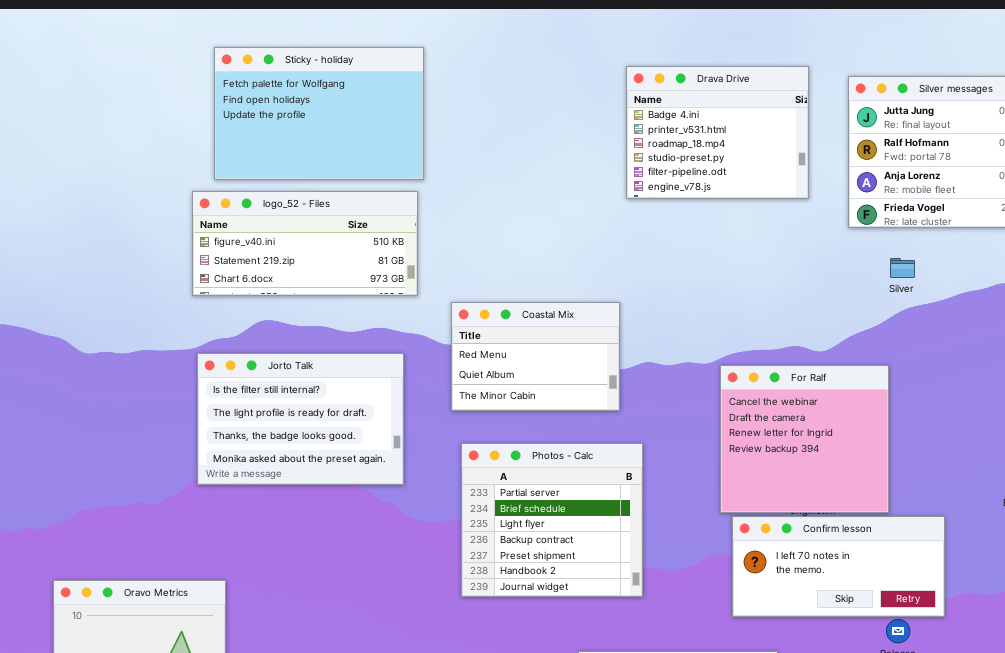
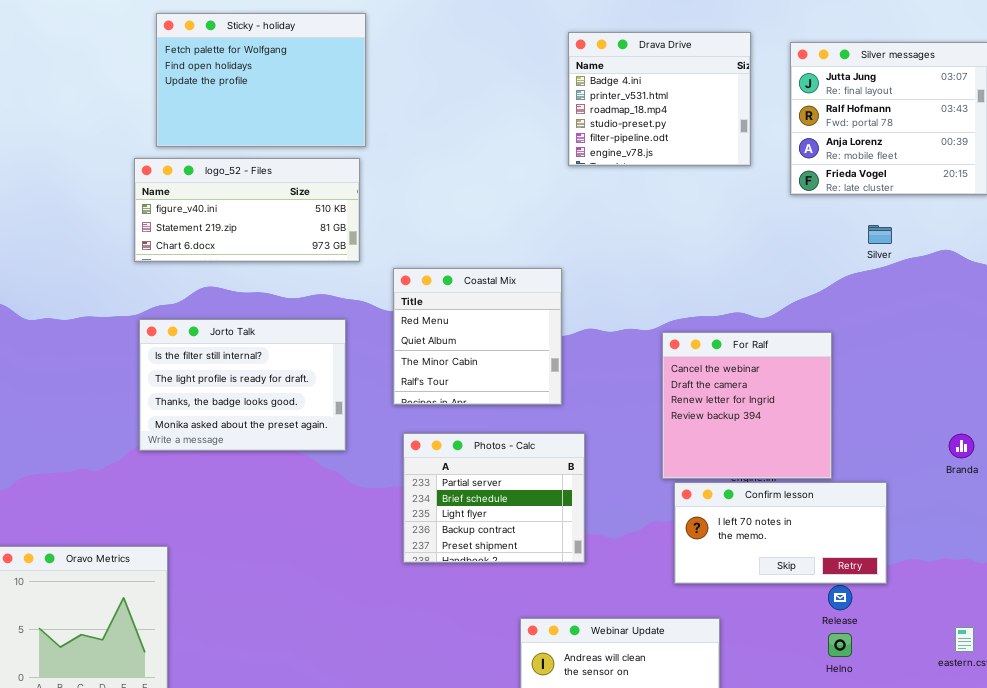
Silver: [890,258,915,278] -> [868,225,892,244], moved
Coastal Mix: [451,302,620,411] -> [393,268,562,405], resized
Photos - Calc: [461,443,643,597] -> [403,433,585,563], resized

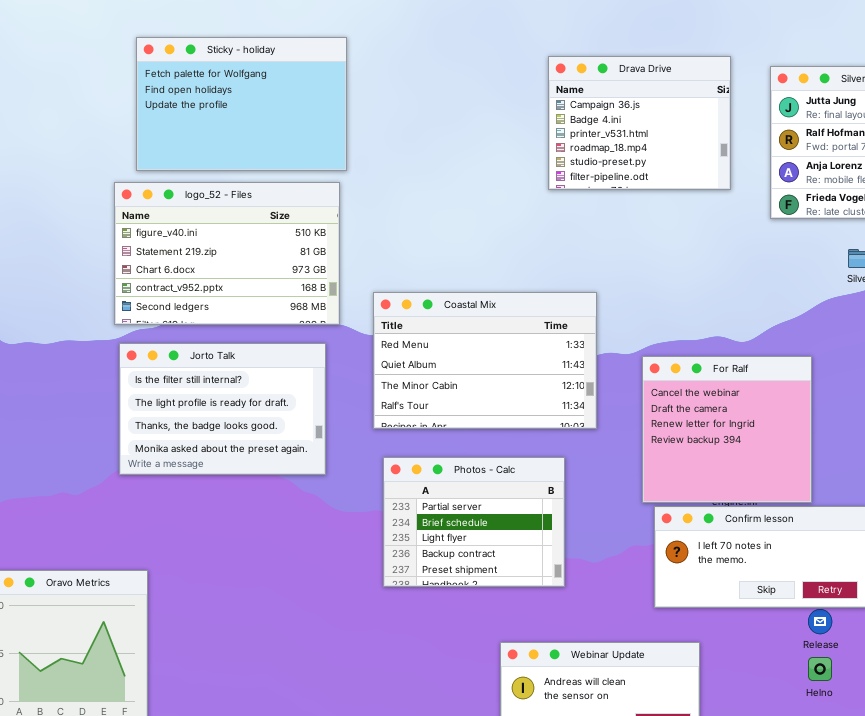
Drava Drive: [568,32,751,166] -> [548,56,731,190], scrolled up 1 row
logo_52 - Files: [134,158,360,262] -> [114,182,340,325], resized
Coastal Mix: [393,268,562,405] -> [373,292,597,429], resized

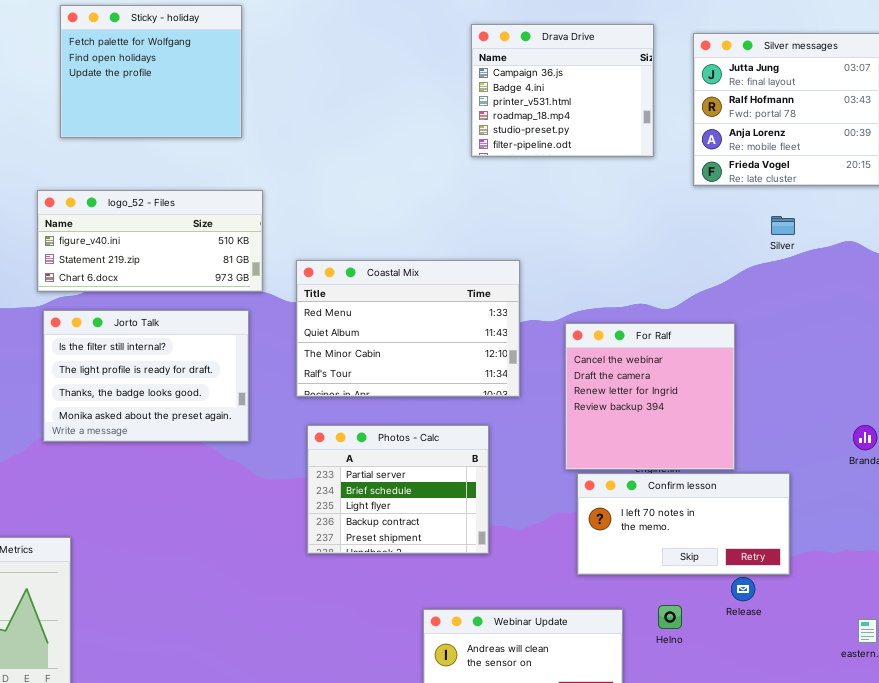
Sticky - holiday: [136,37,347,171] -> [60,5,242,138], resized
logo_52 - Files: [114,182,340,325] -> [37,190,263,292], resized
Helno: [808,657,832,681] -> [658,605,682,629], moved

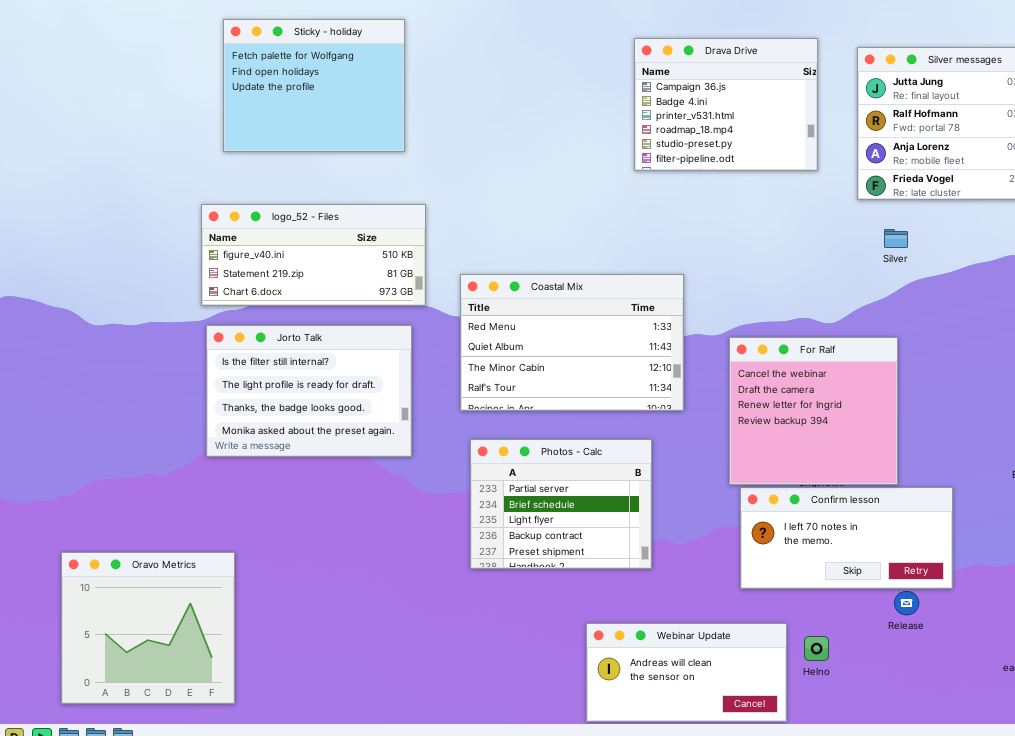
Silver: [771,216,795,235] -> [884,229,908,248], moved
Helno: [658,605,682,629] -> [804,636,829,661], moved

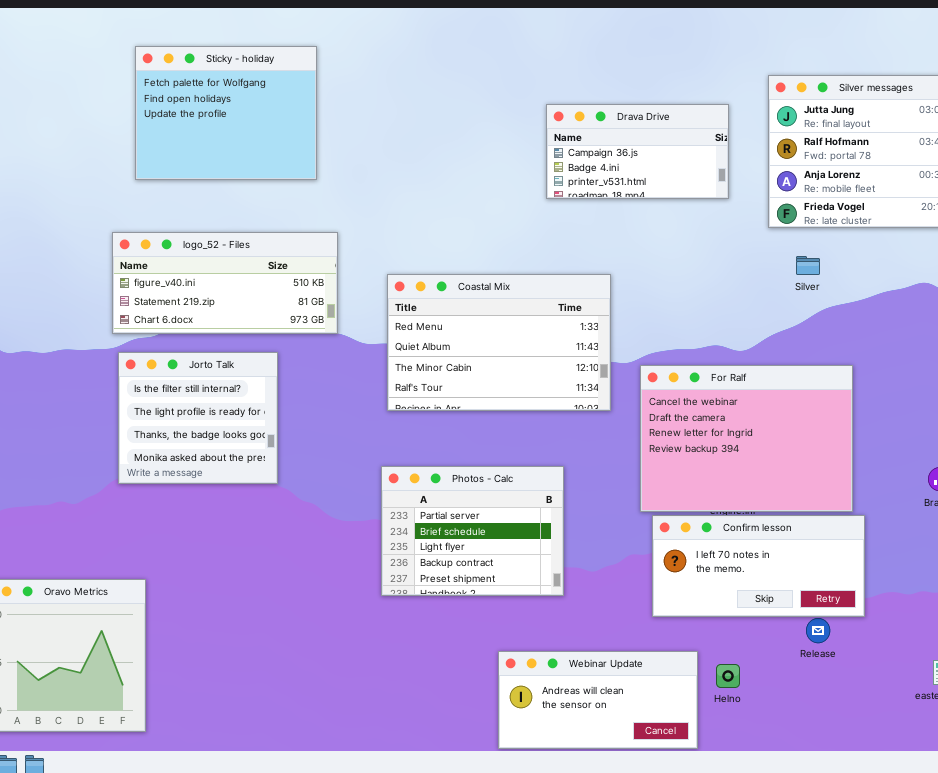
Drava Drive: [634,38,818,171] -> [546,104,729,199], resized
Coastal Mix: [460,274,684,411] -> [387,274,611,411], moved
Jorto Talk: [206,325,412,457] -> [118,352,278,484], resized
For Ralf: [729,337,898,485] -> [640,365,853,512], resized

